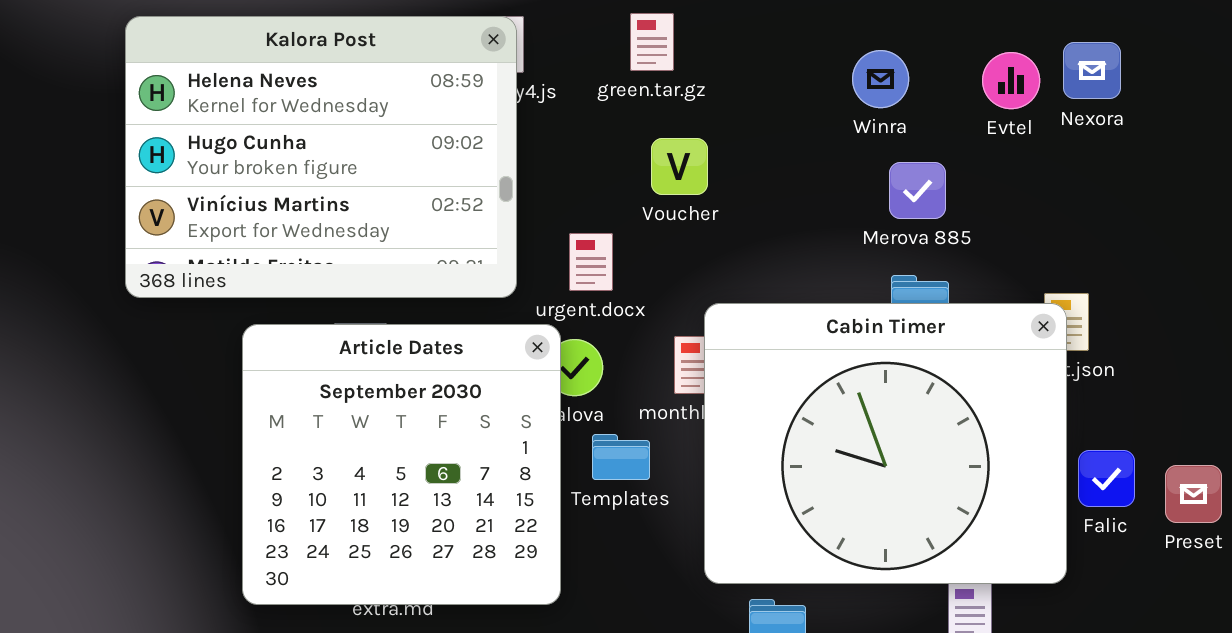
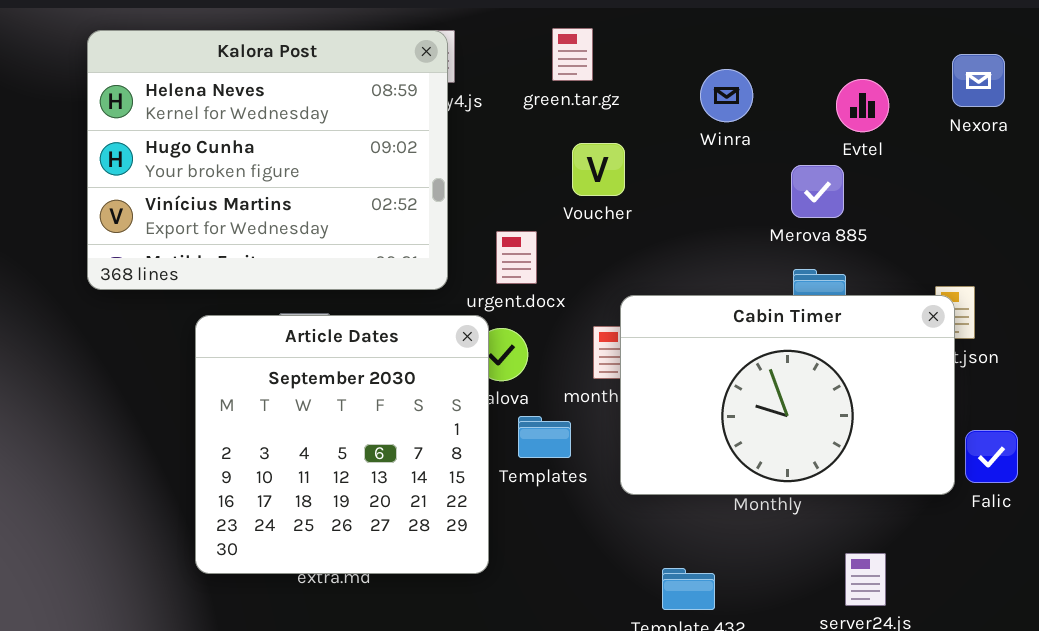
Winra: [852,50,909,108] -> [700,69,753,122], moved
Evtel: [982,52,1040,109] -> [836,79,889,132], moved
Cabin Timer: [704,303,1067,584] -> [620,295,955,495], resized

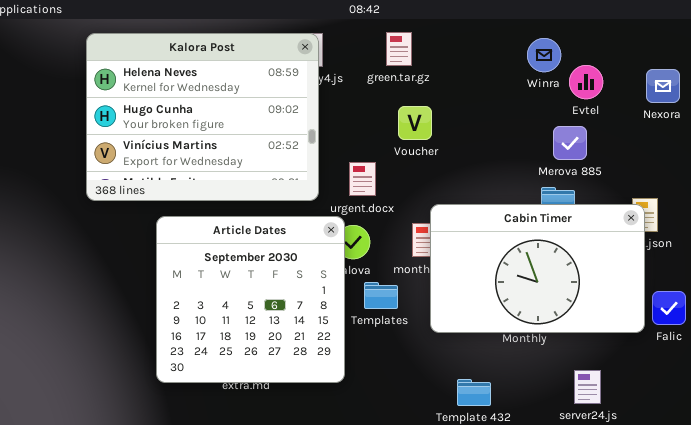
Nexora: [952,54,1005,107] -> [646,69,680,103], moved
Winra: [700,69,753,122] -> [527,38,561,72], moved
Merova 885: [791,165,844,218] -> [553,126,587,160], moved

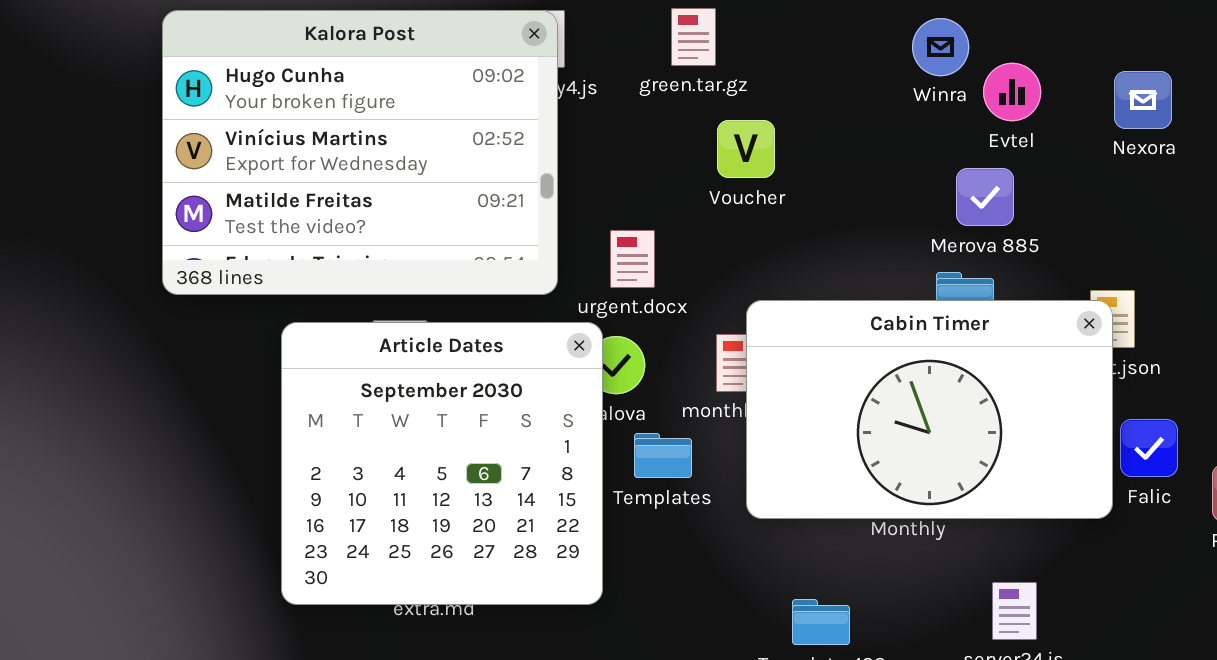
Kalora Post: [86,33,319,201] -> [162,10,558,295], scrolled down 1 row
Voucher: [398,106,432,140] -> [717,120,775,178], moved
Falic: [652,291,686,325] -> [1120,419,1178,477], moved

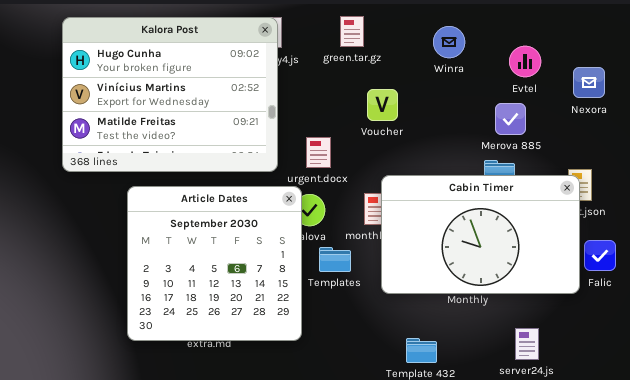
Winra: [912,18,969,76] -> [433,26,465,58], moved
Nexora: [1114,71,1172,129] -> [573,67,605,98], moved
Voucher: [717,120,775,178] -> [367,89,398,121], moved

